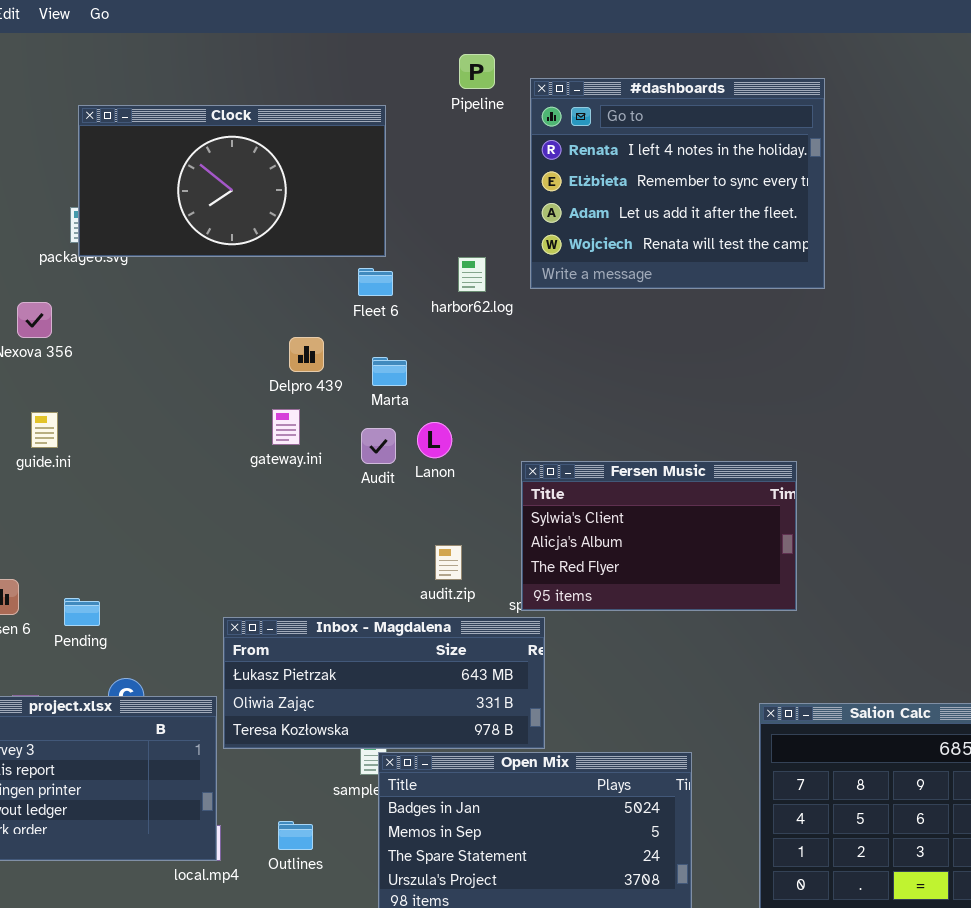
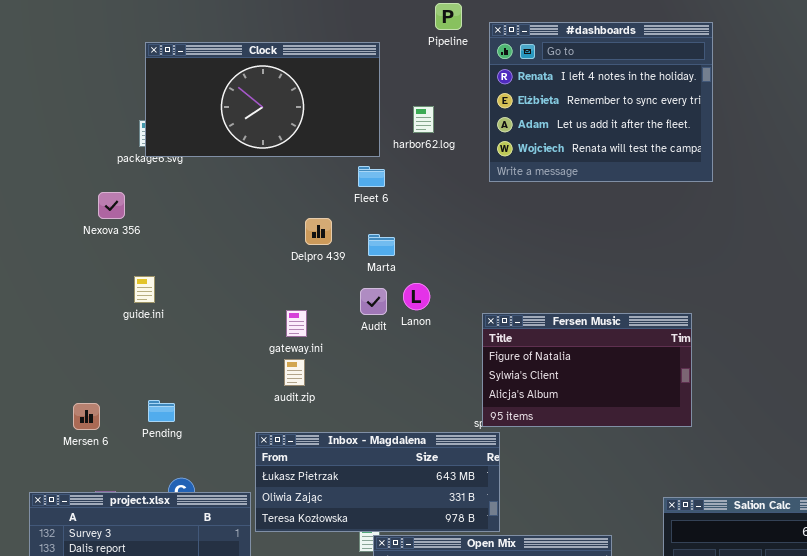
harbor62.log: [458,257,486,292] -> [413,106,434,133], moved
gateway.ini: [272,409,300,445] -> [286,310,307,337], moved
guide.ini: [31,412,58,448] -> [134,276,155,303], moved
Fersen Music: [521,461,797,611] -> [482,313,692,427], scrolled up 1 row
audit.zip: [435,545,462,580] -> [284,359,305,386], moved
Pending: [64,598,100,626] -> [148,400,175,422], moved

